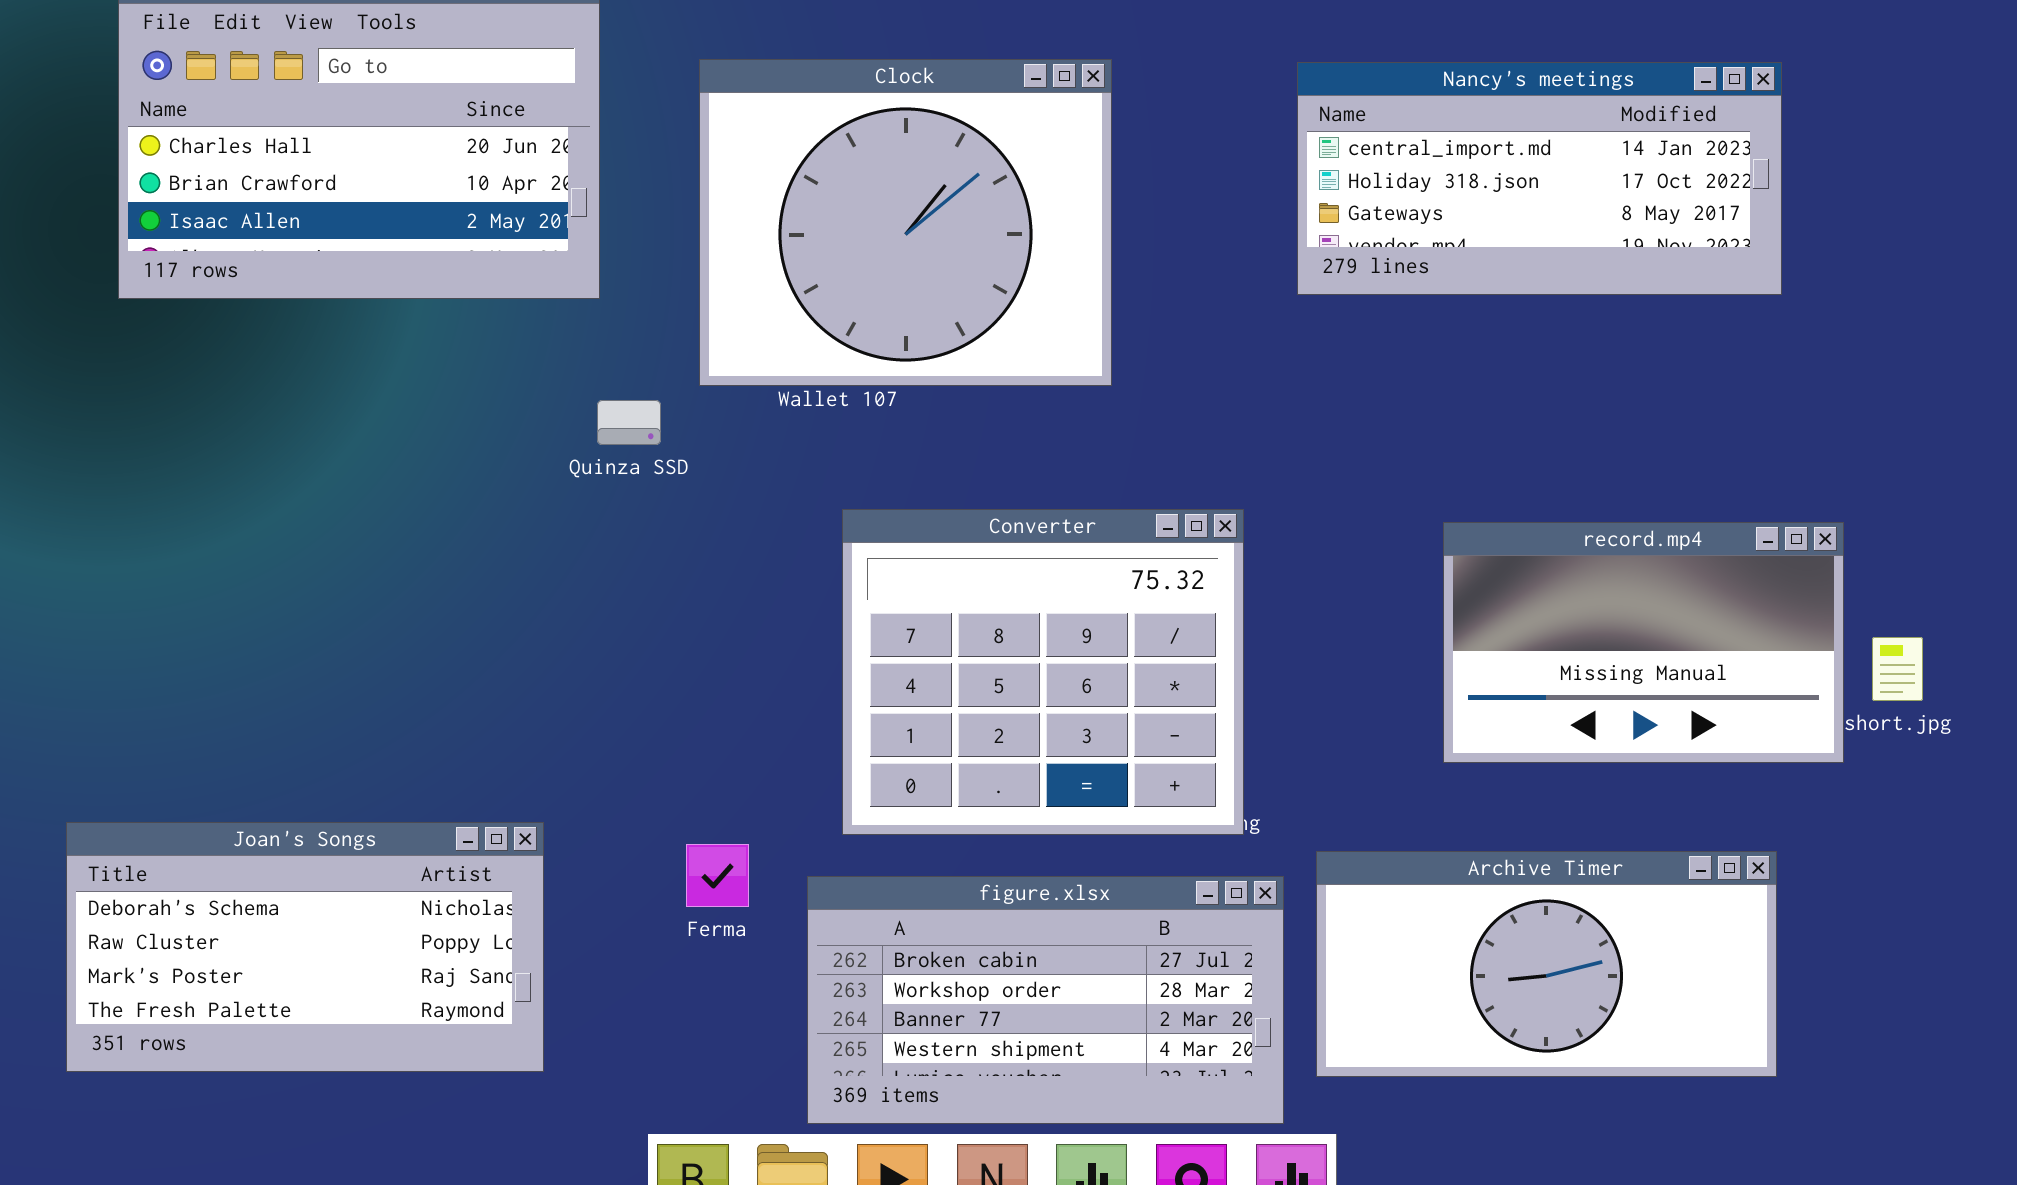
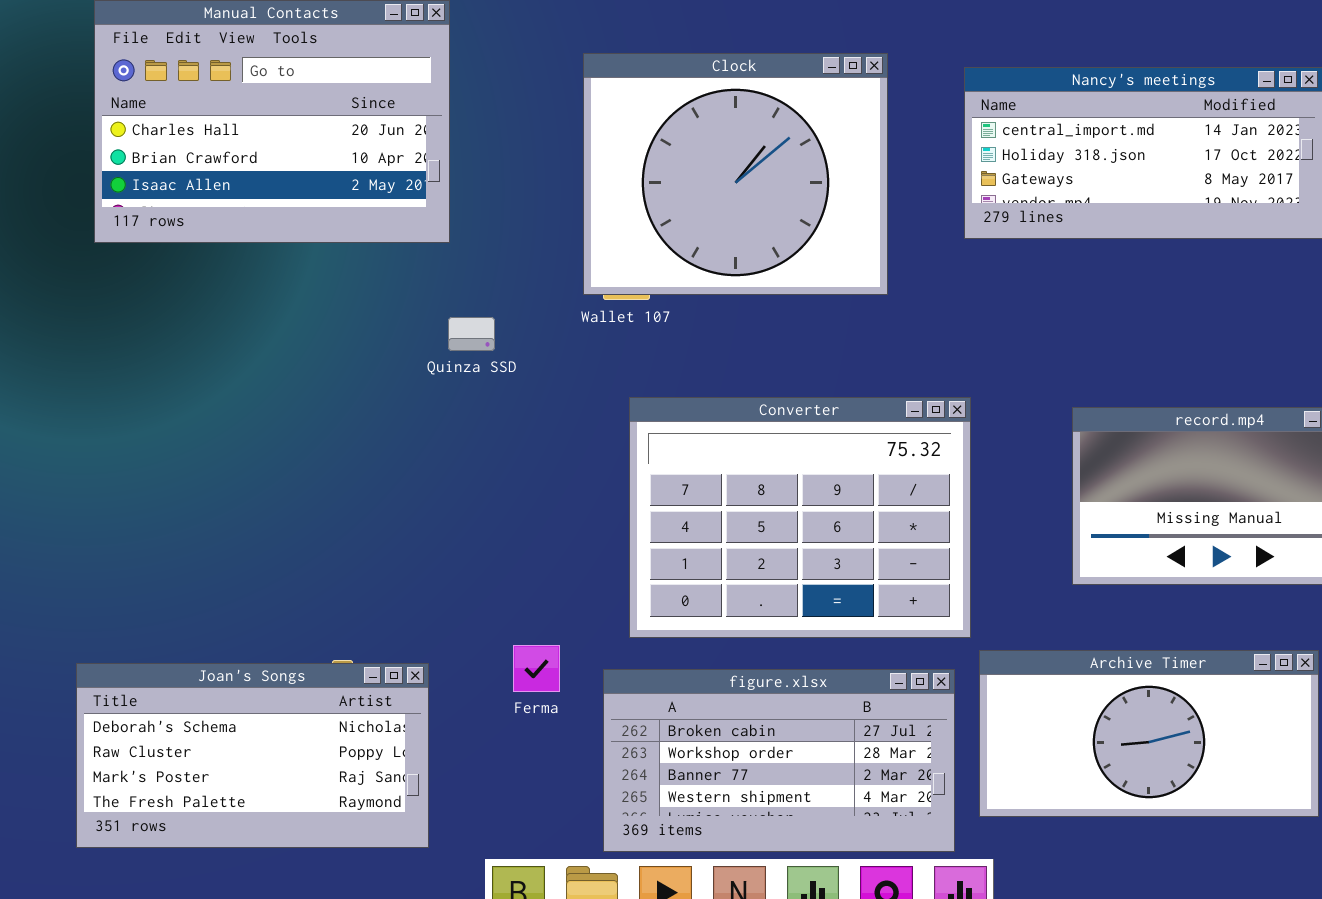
Clock: [699,59,1112,386] -> [583,53,888,295], moved
Converter: [842,509,1244,835] -> [629,397,971,638], resized
Joan's Songs: [66,822,544,1072] -> [76,663,429,848], moved

